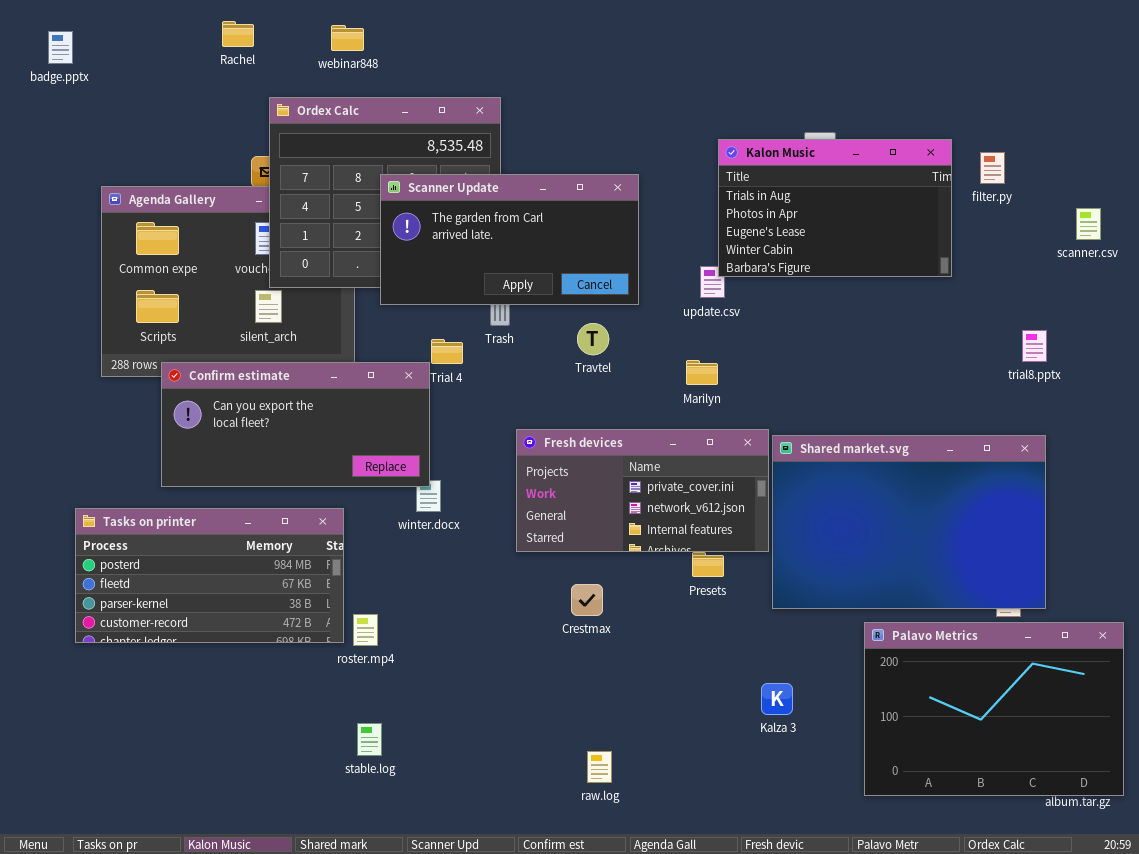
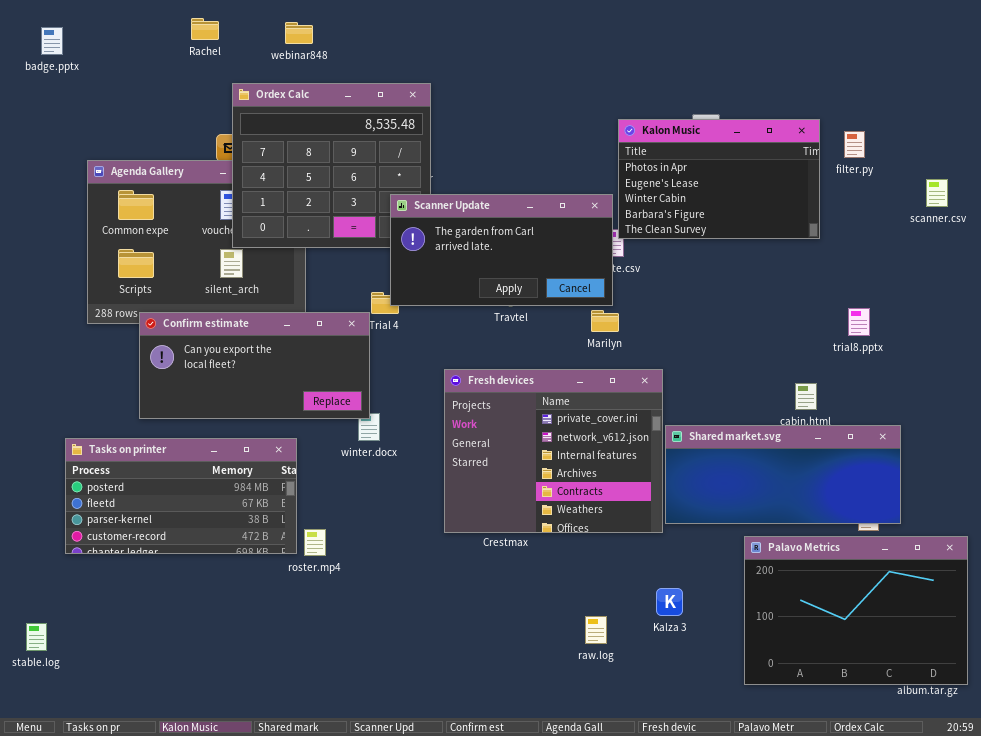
Kalon Music: [718,139,952,277] -> [618,119,820,239], scrolled down 1 row
Scanner Update: [380,174,639,305] -> [390,194,613,306], moved
trial8.pptx: [1022,330,1047,362] -> [848,308,870,336], moved
Fresh devices: [516,429,769,552] -> [444,369,663,533], resized
Shared market.svg: [772,435,1046,609] -> [665,425,901,524], resized
stable.log: [357,723,382,756] -> [26,623,47,651], moved
raw.log: [587,751,612,783] -> [585,616,607,644], moved

